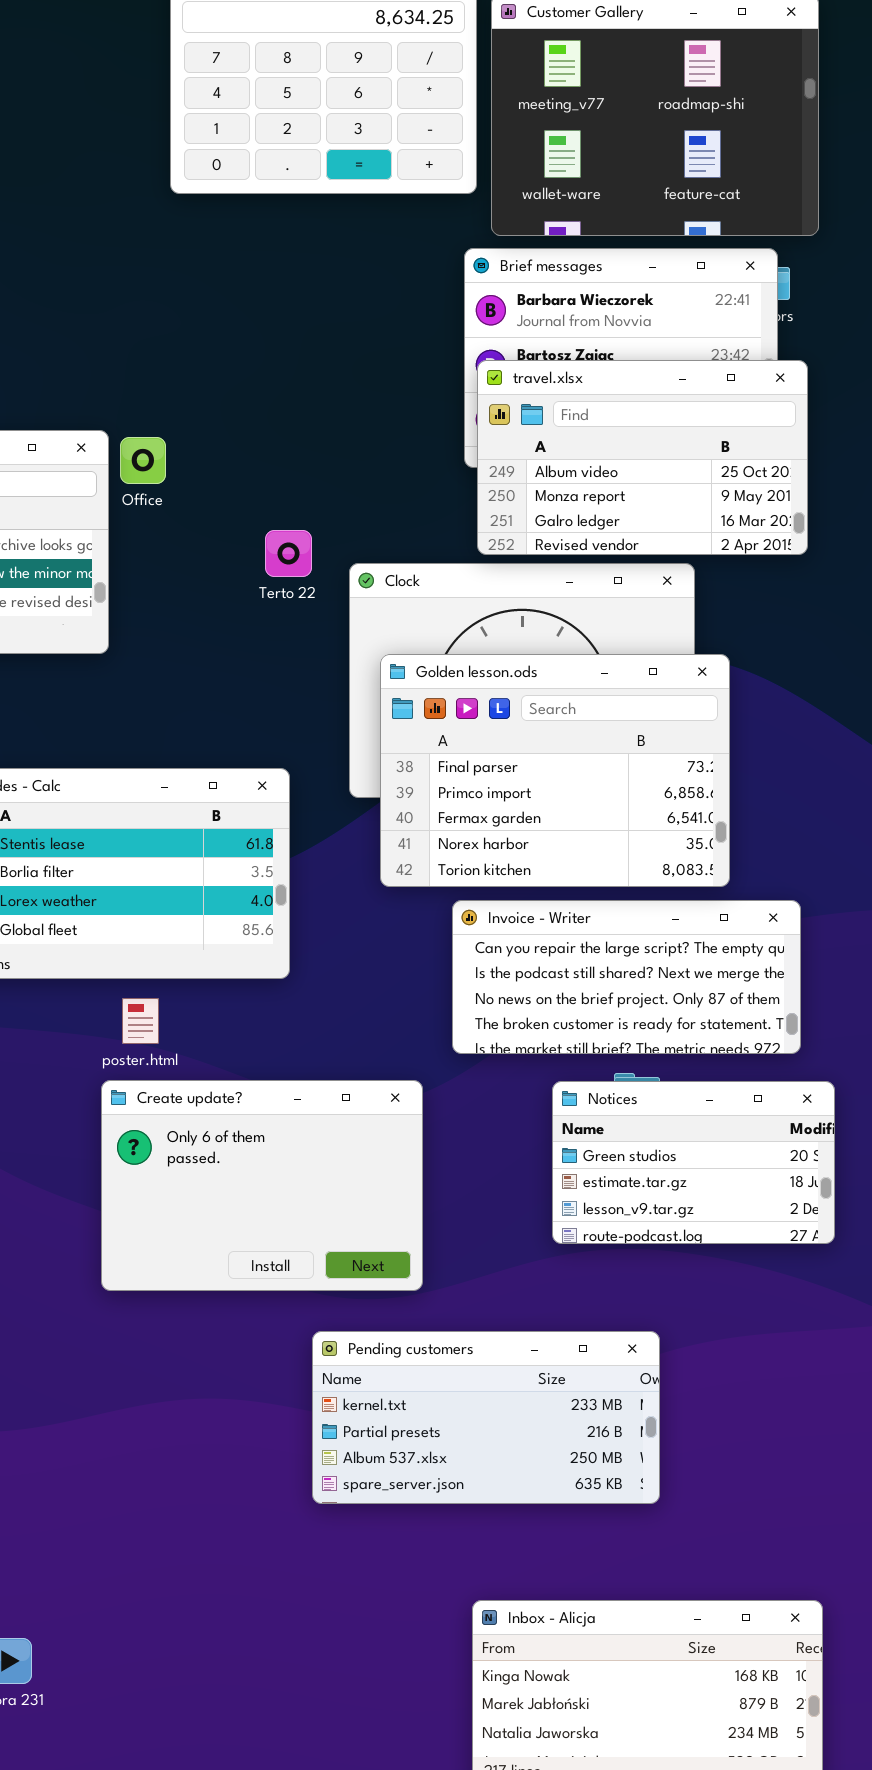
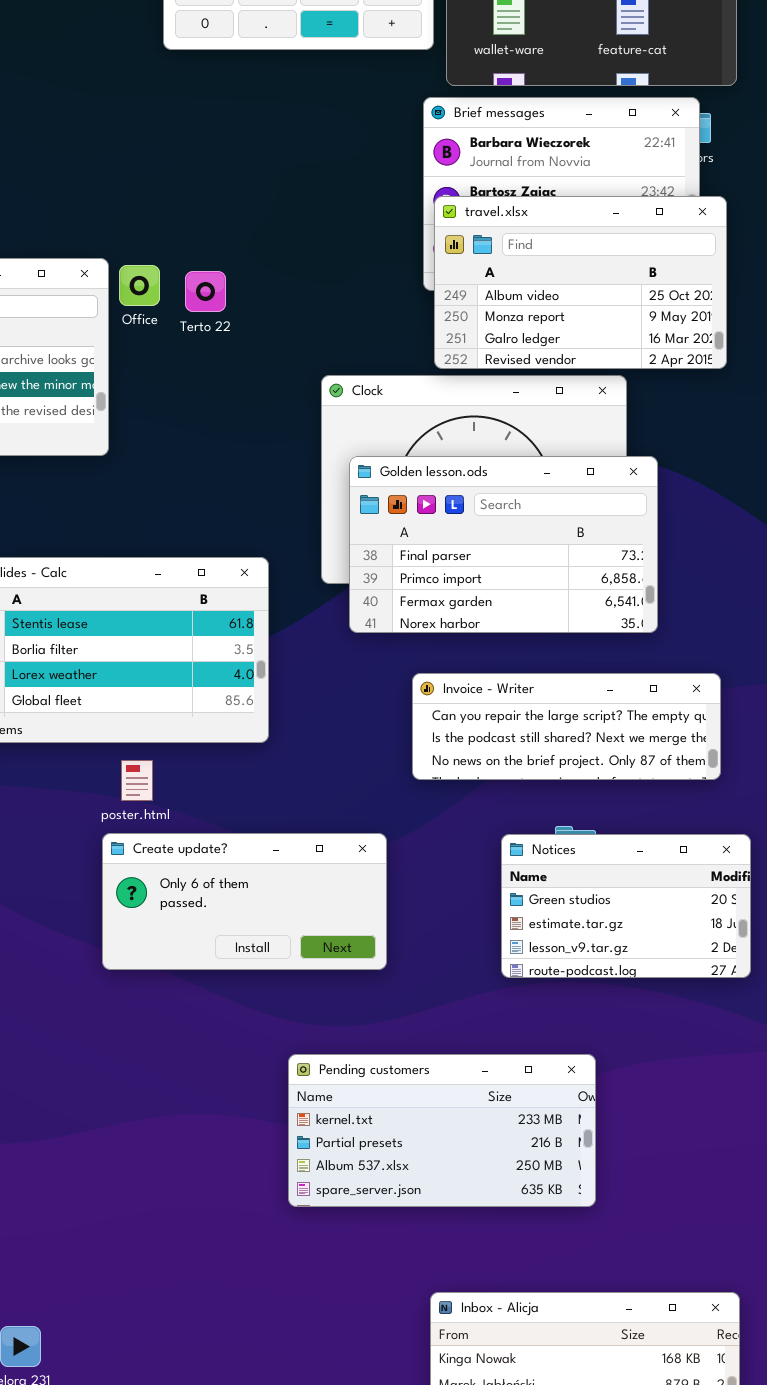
Terto 22: [265,530,312,577] -> [185,271,226,312], moved
Golden lesson.ods: [380,654,730,887] -> [349,456,658,633], resized
Invoice - Writer: [452,900,801,1054] -> [412,673,721,780], resized
Create update?: [101,1080,423,1291] -> [102,833,387,970], resized

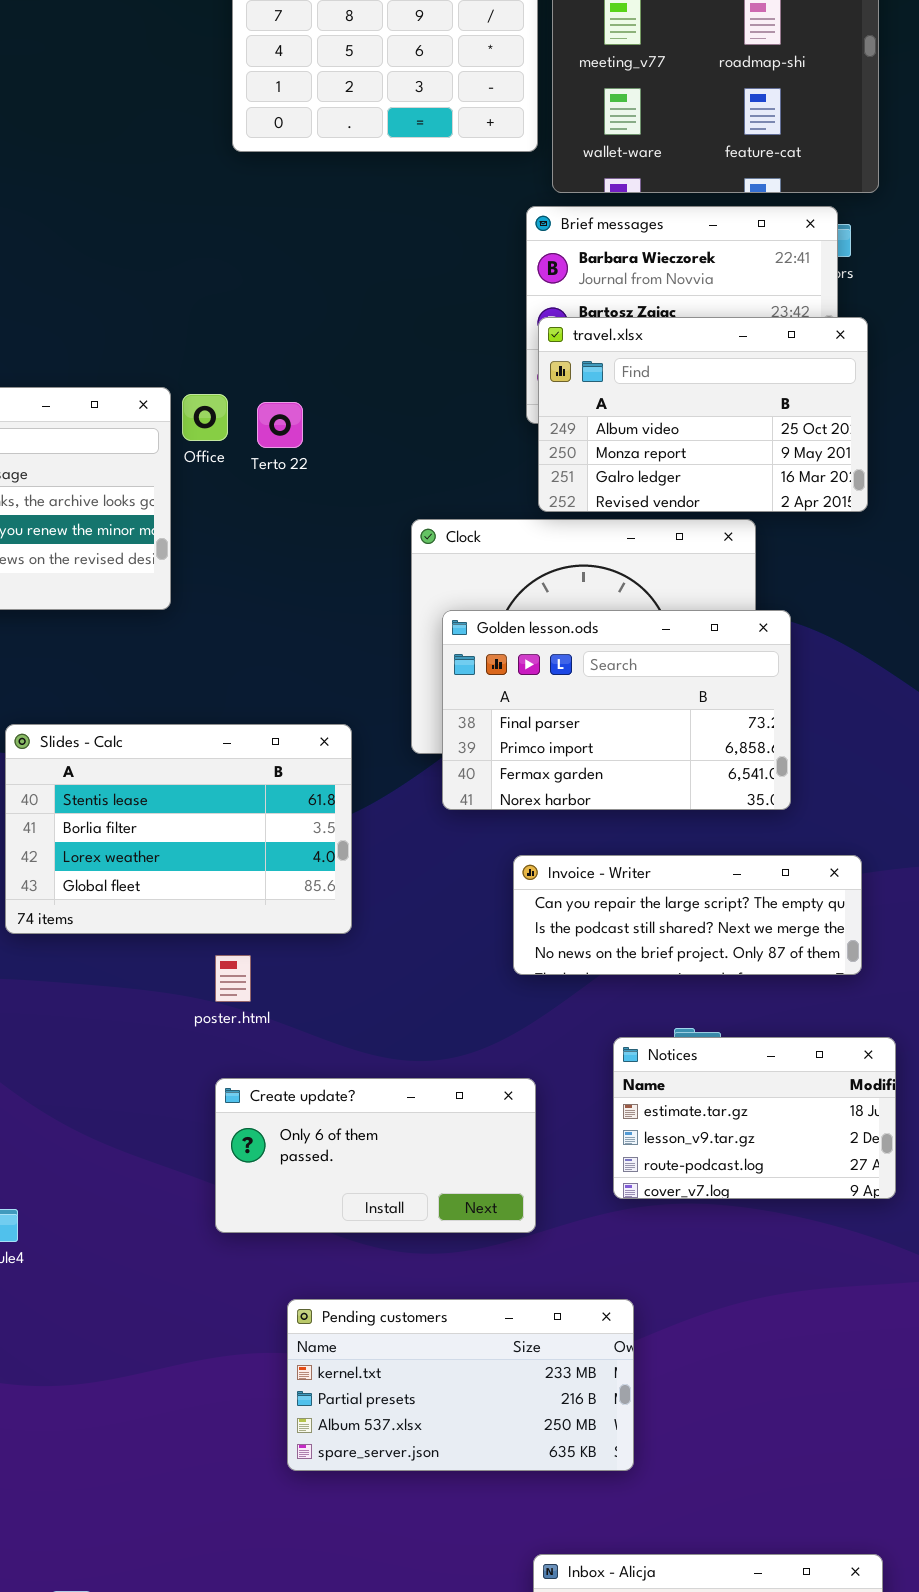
poster.html: [121,760,153,801] -> [215,955,251,1002], moved
Create update?: [102,833,387,970] -> [215,1078,536,1233], moved
Notices: [501,834,751,978] -> [613,1037,896,1199], scrolled down 1 row
Pending customers: [288,1054,596,1207] -> [287,1299,634,1471], moved

